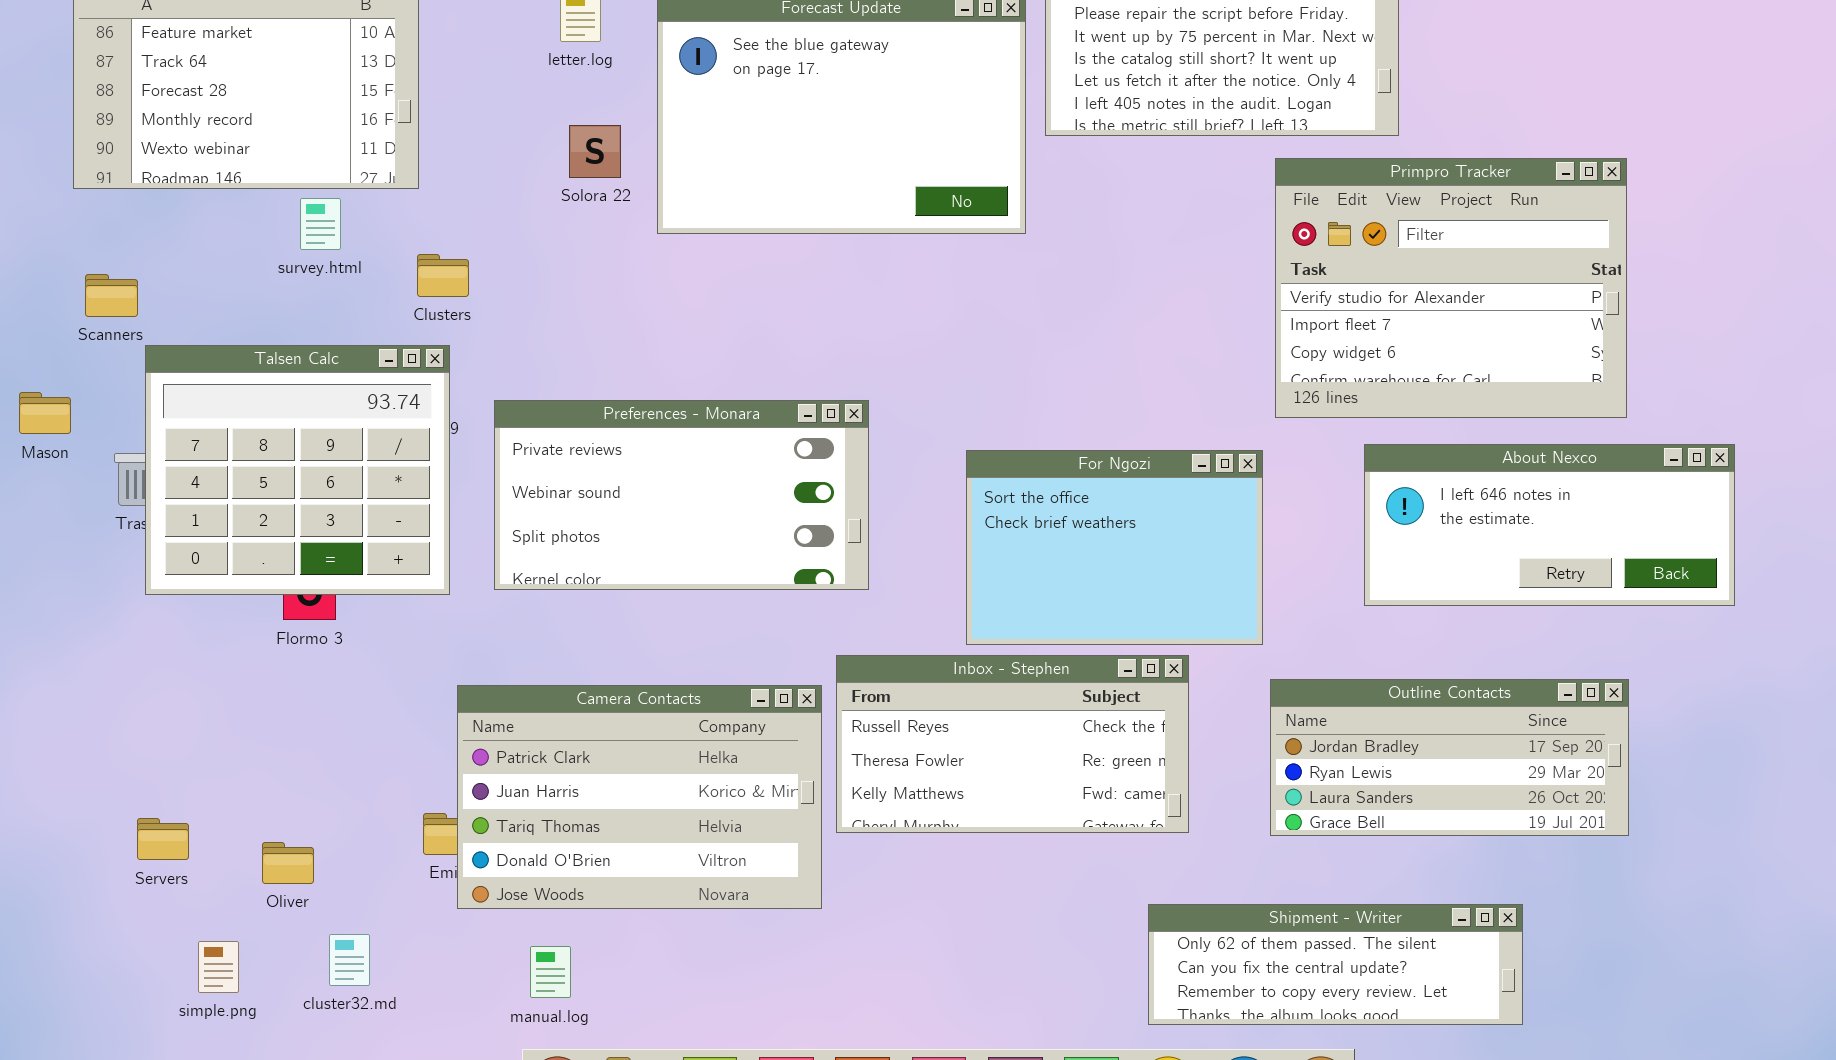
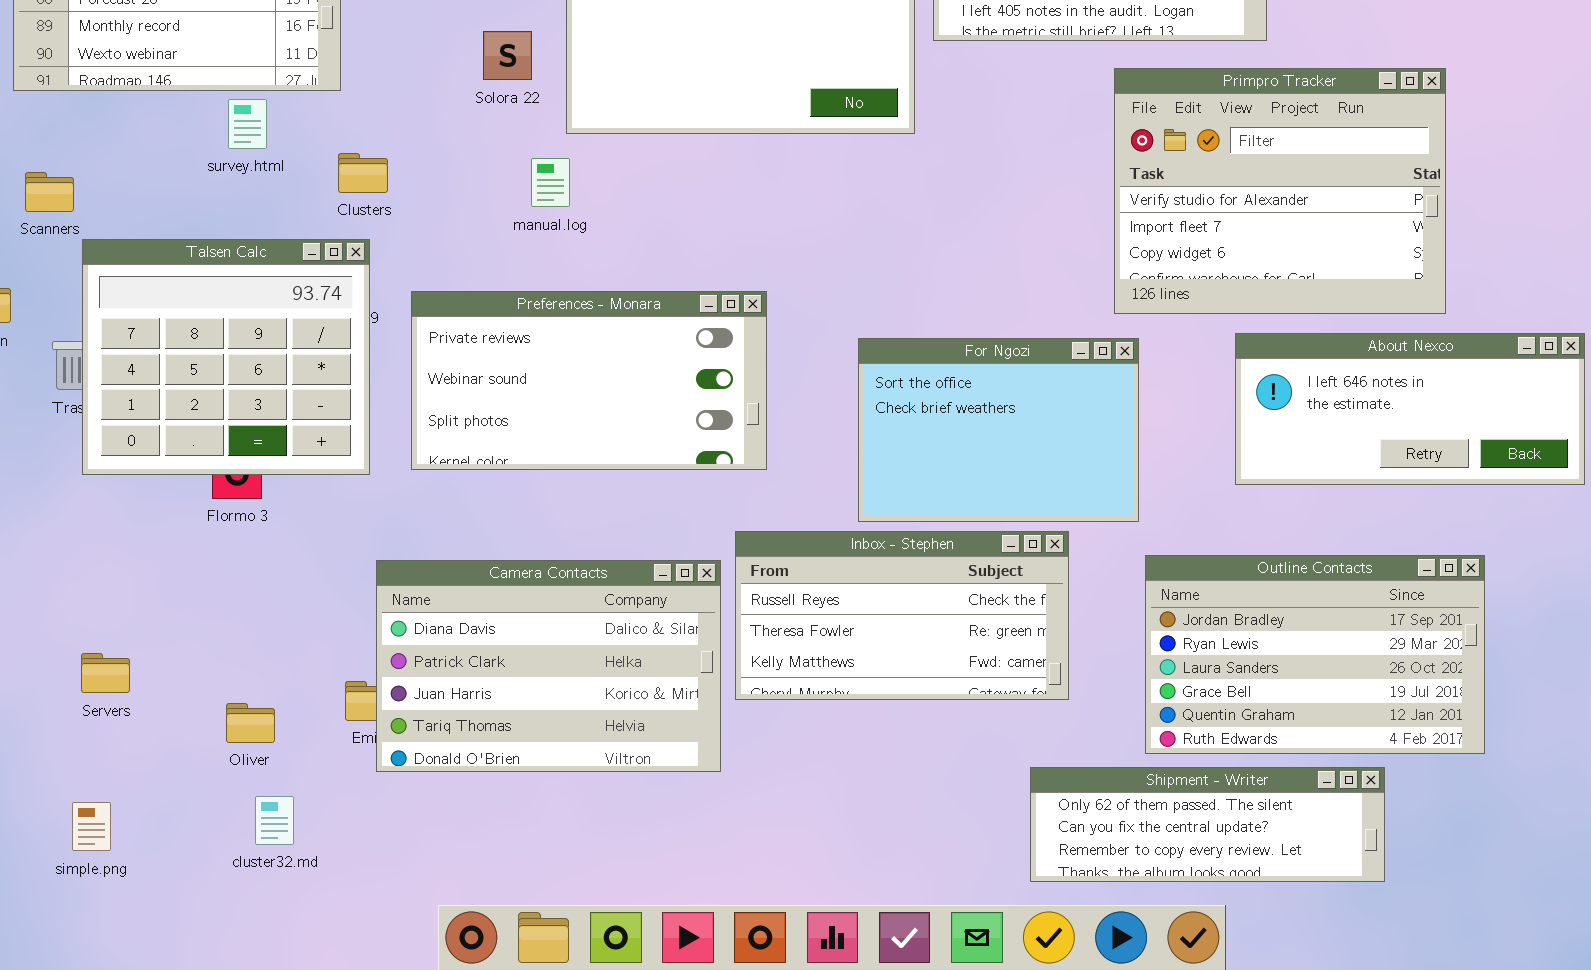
Primpro Tracker: [1275,158,1627,418] -> [1114,68,1446,314], moved
Outline Contacts: [1270,679,1629,836] -> [1145,555,1485,754], resized
Camera Contacts: [457,685,822,909] -> [376,560,721,772], scrolled up 1 row
Servers: [137,818,189,860] -> [81,653,130,693], moved
Oliver: [262,842,314,884] -> [226,703,275,743], moved
simple.png: [198,941,239,993] -> [72,802,111,851], moved
manual.log: [530,946,571,998] -> [531,158,570,207], moved

